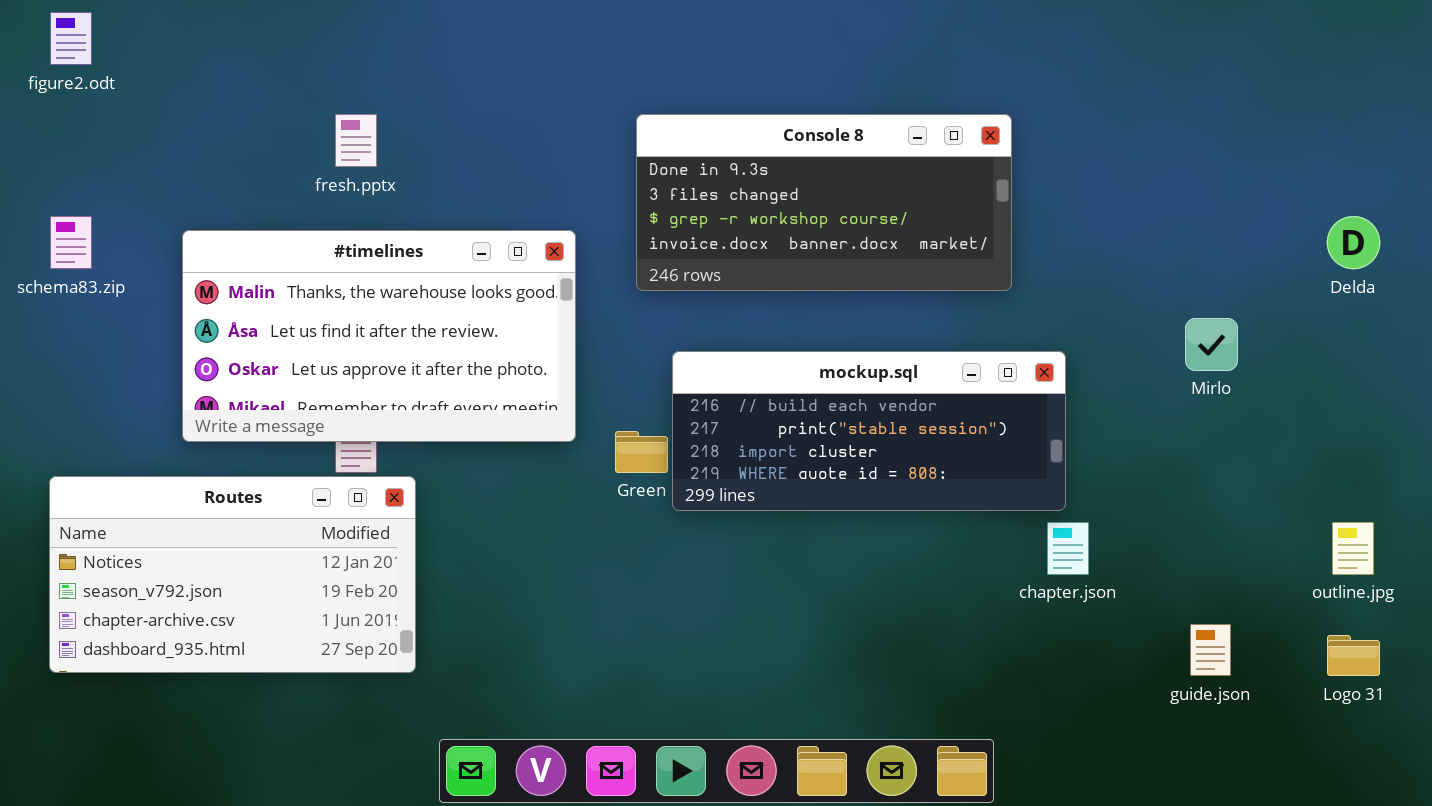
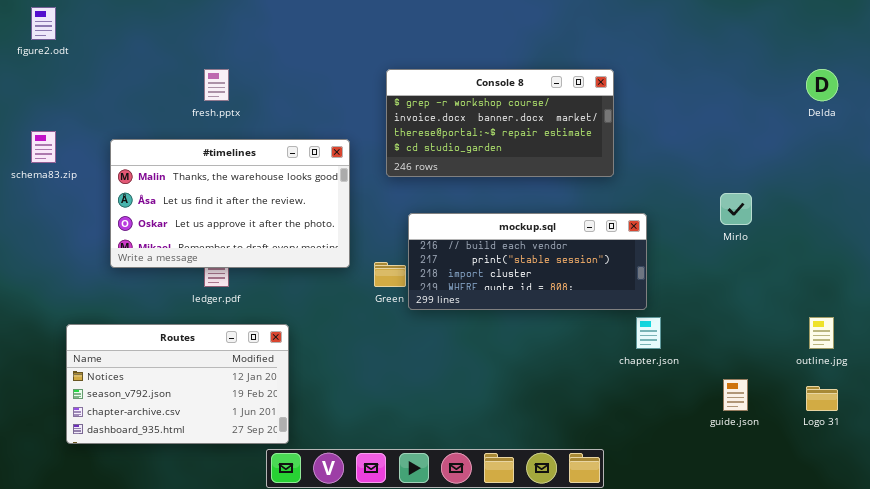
Console 8: [636,114,1012,291] -> [386,69,614,177], scrolled down 2 rows
Delda: [1327,216,1380,269] -> [806,69,838,101], moved
Routes: [49,476,416,673] -> [66,324,289,444], moved

